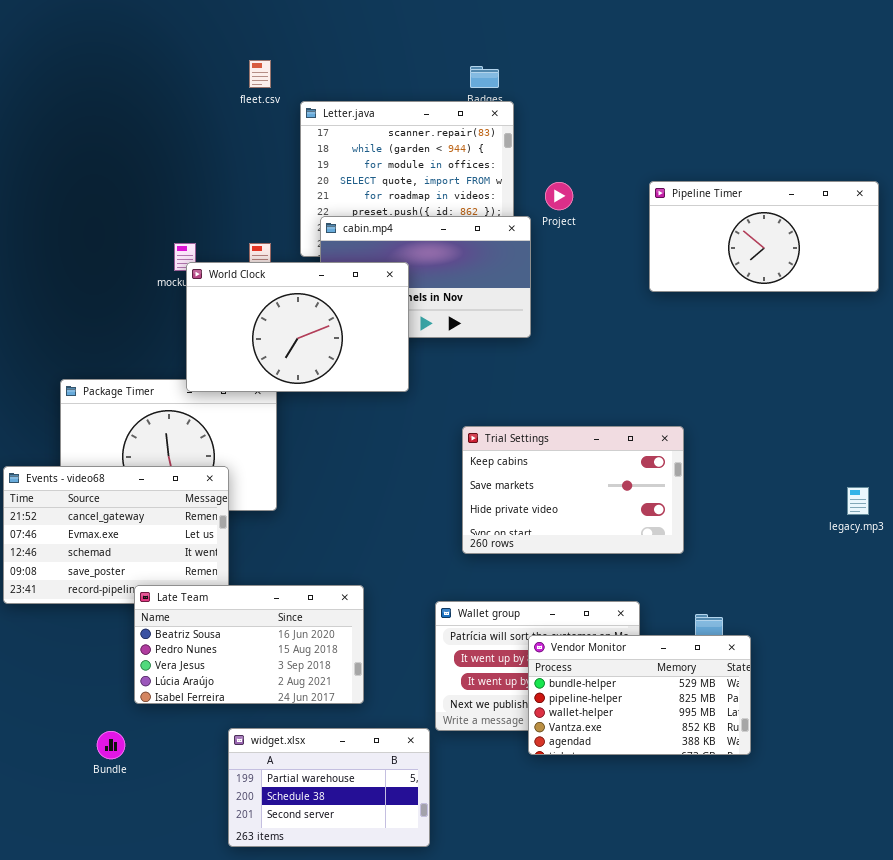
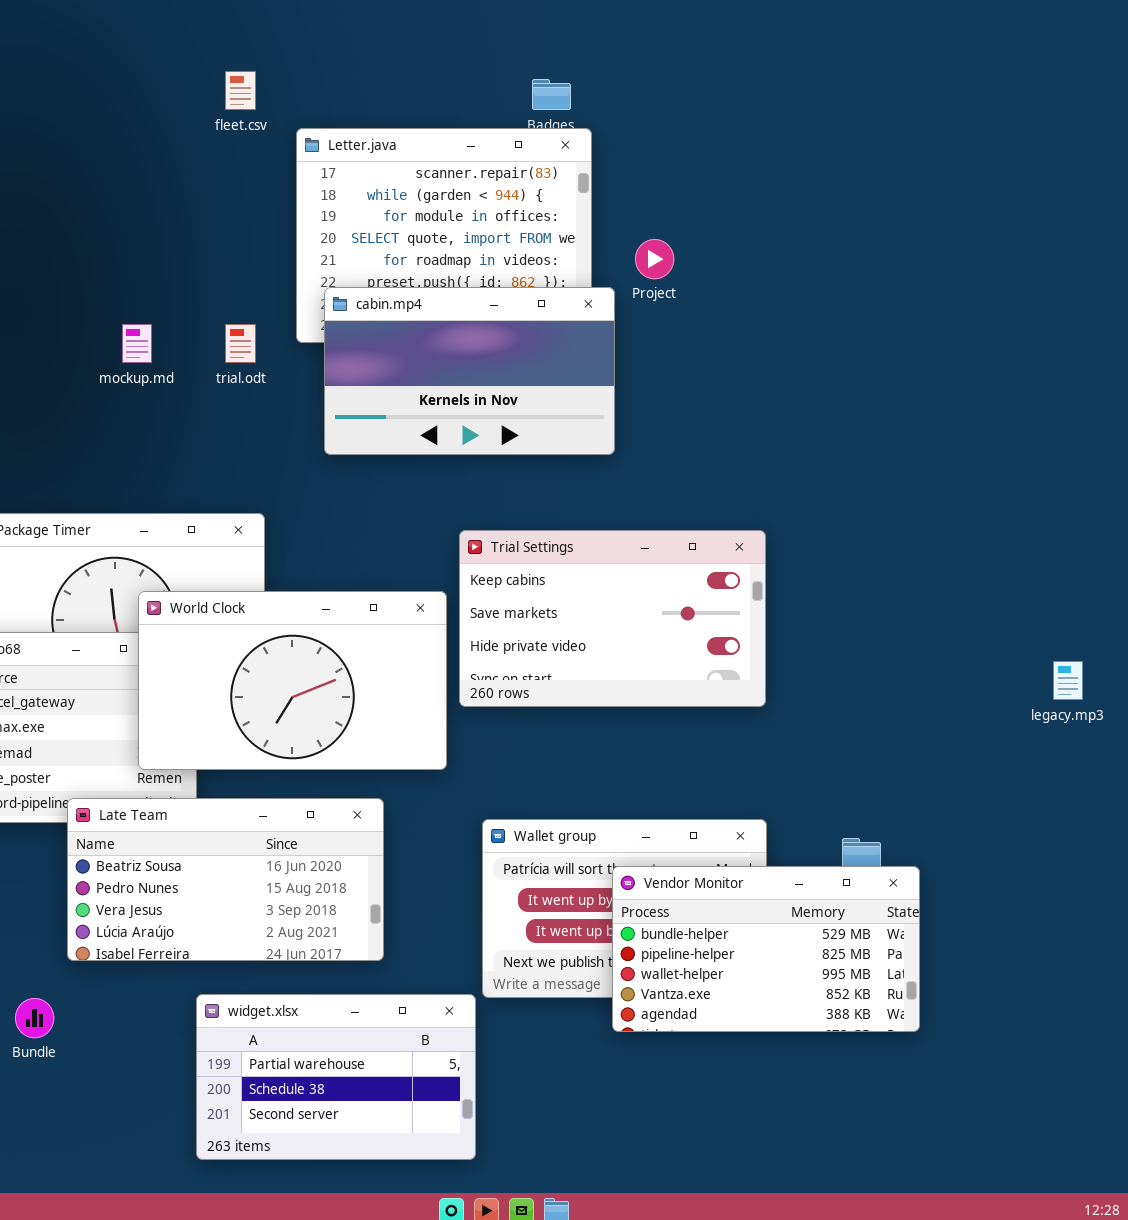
Pipeline Timer: [649,181,879,292] -> none, closed
World Clock: [186,262,409,392] -> [138,591,447,770], moved
Trial Settings: [462,426,684,554] -> [459,530,766,707], moved

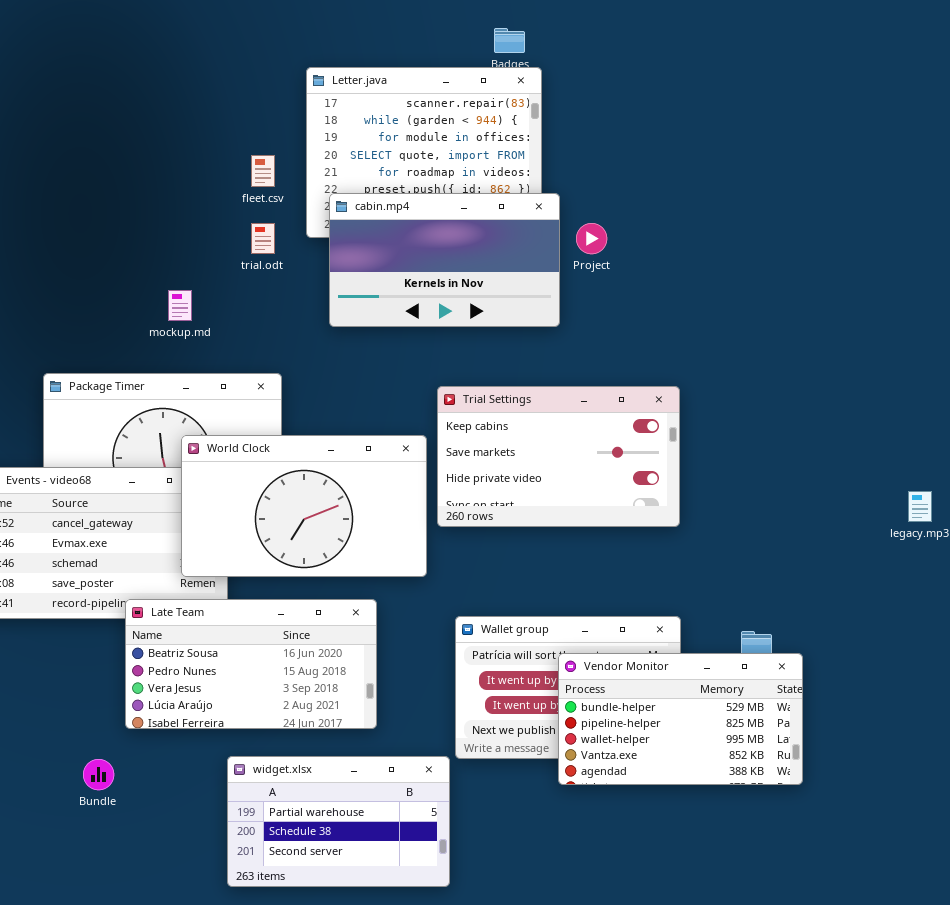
fleet.csv: [225,71,256,110] -> [251,155,275,187], moved
Project: [635,239,674,279] -> [576,223,607,254], moved
mockup.md: [122,324,152,363] -> [168,290,192,321], moved

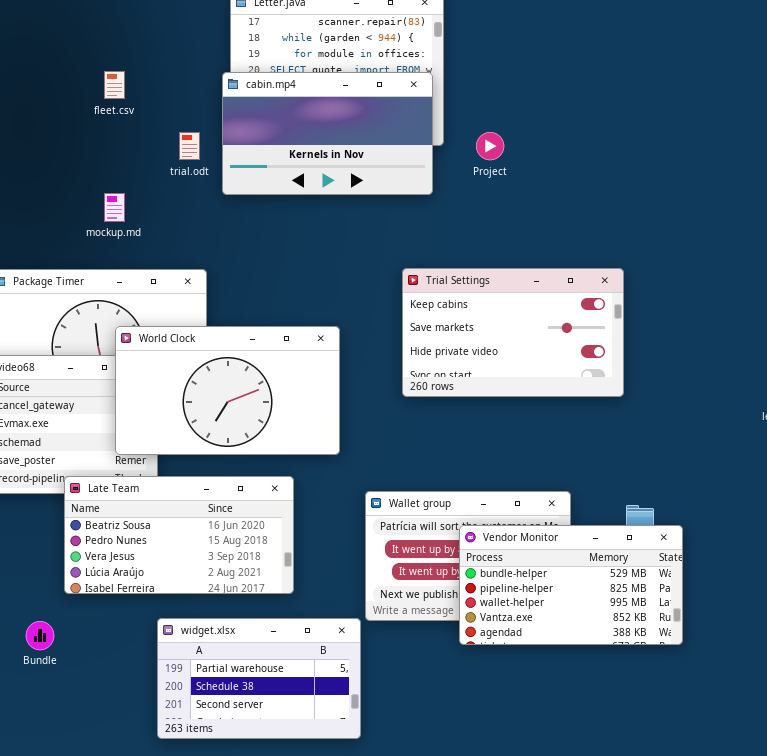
fleet.csv: [251,155,275,187] -> [104,71,125,99], moved
cabin.mp4: [329,193,560,327] -> [222,72,433,195], moved
Trial Settings: [437,386,680,527] -> [402,268,624,397], moved

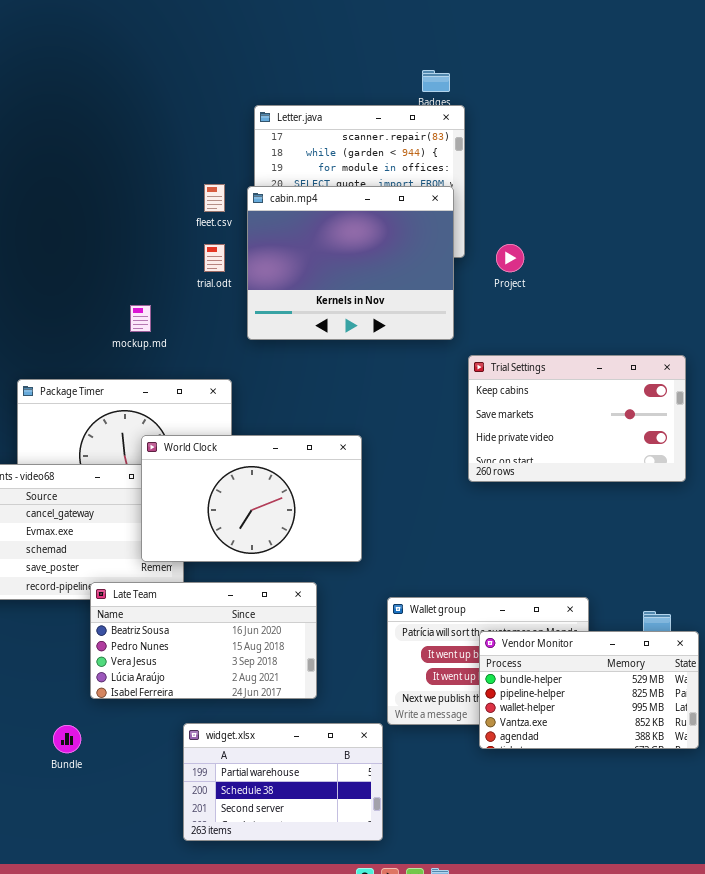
fleet.csv: [104,71,125,99] -> [204,184,225,212], moved
cabin.mp4: [222,72,433,195] -> [247,186,454,340], resized
Trial Settings: [402,268,624,397] -> [468,355,686,482], moved

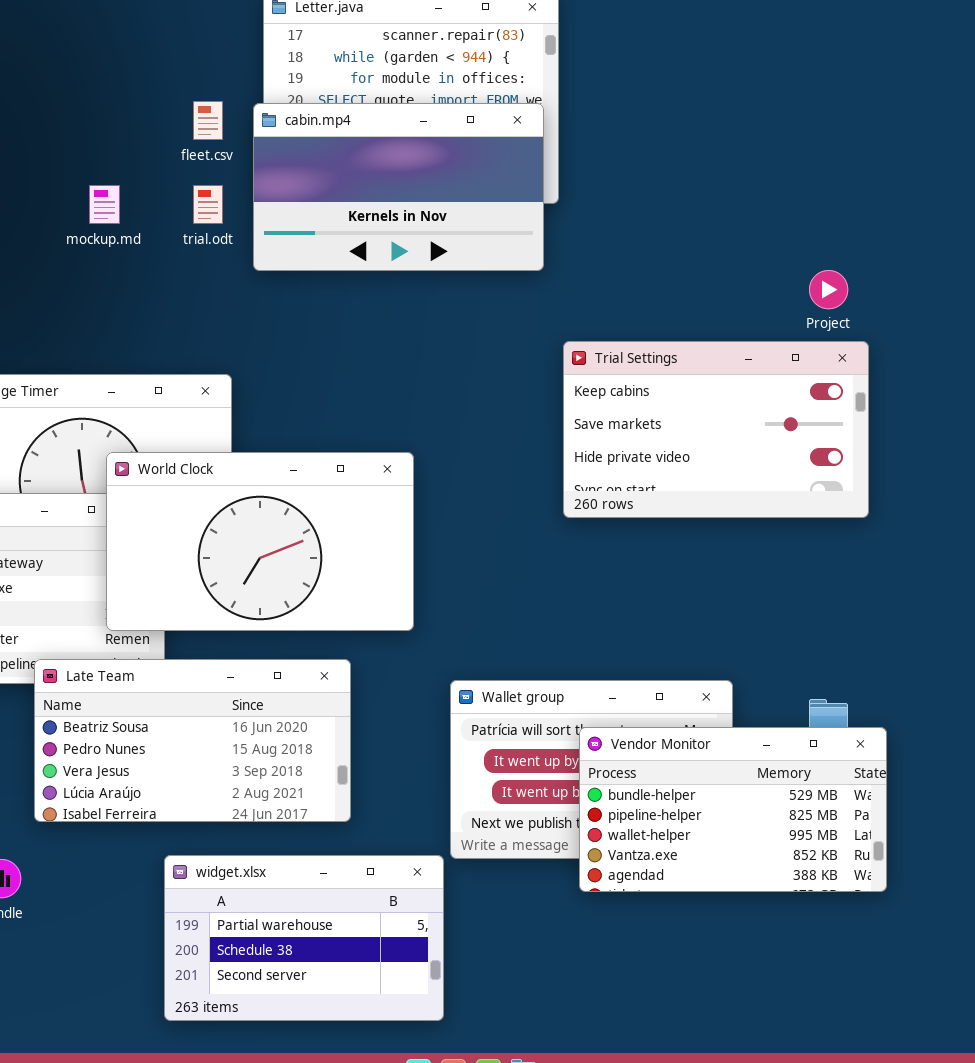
cabin.mp4: [247,186,454,340] -> [253,103,544,271], resized
Project: [496,244,524,272] -> [809,270,848,309], moved
mockup.md: [130,305,151,332] -> [89,185,120,224], moved

